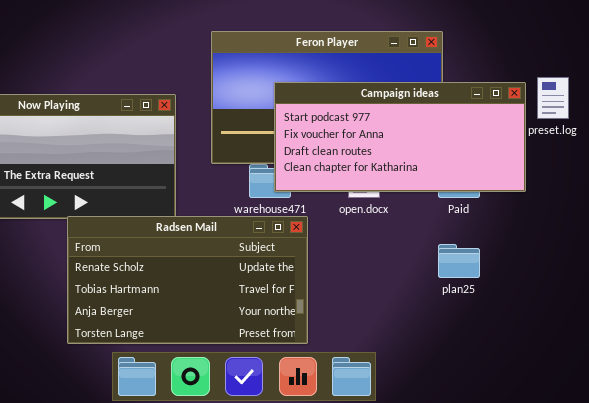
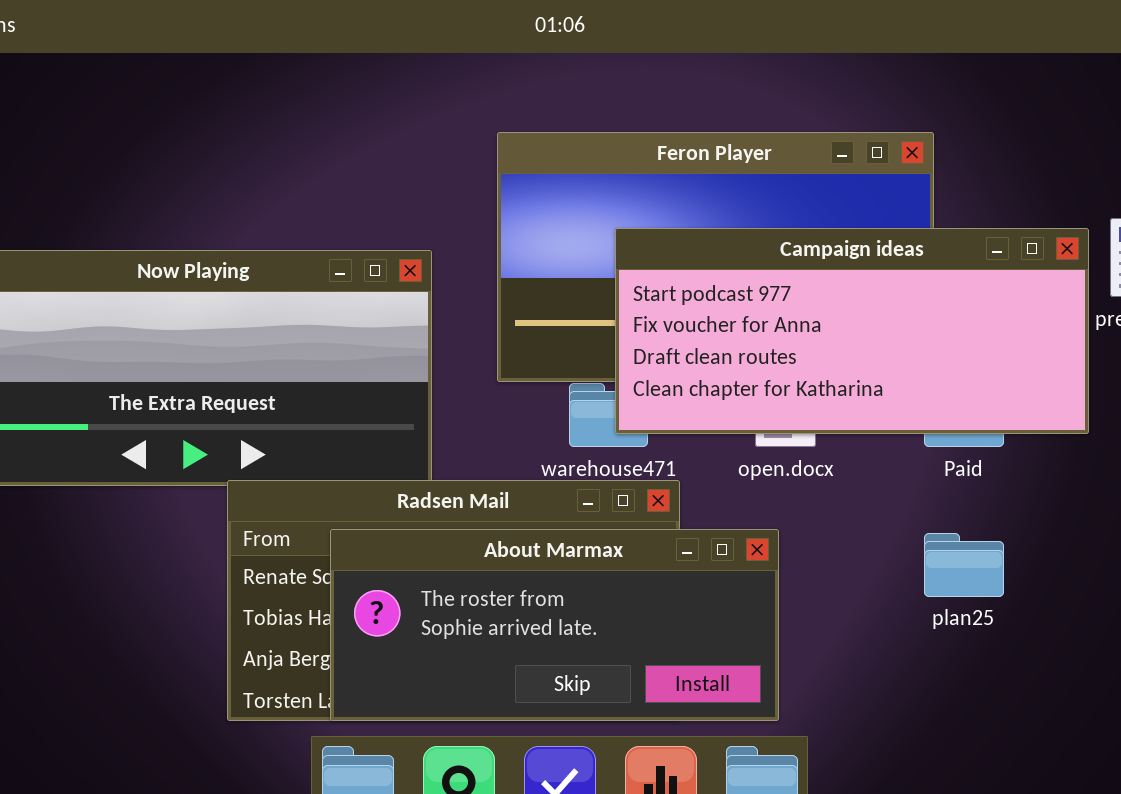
About Marmax: none -> [330,529,779,721], opened

